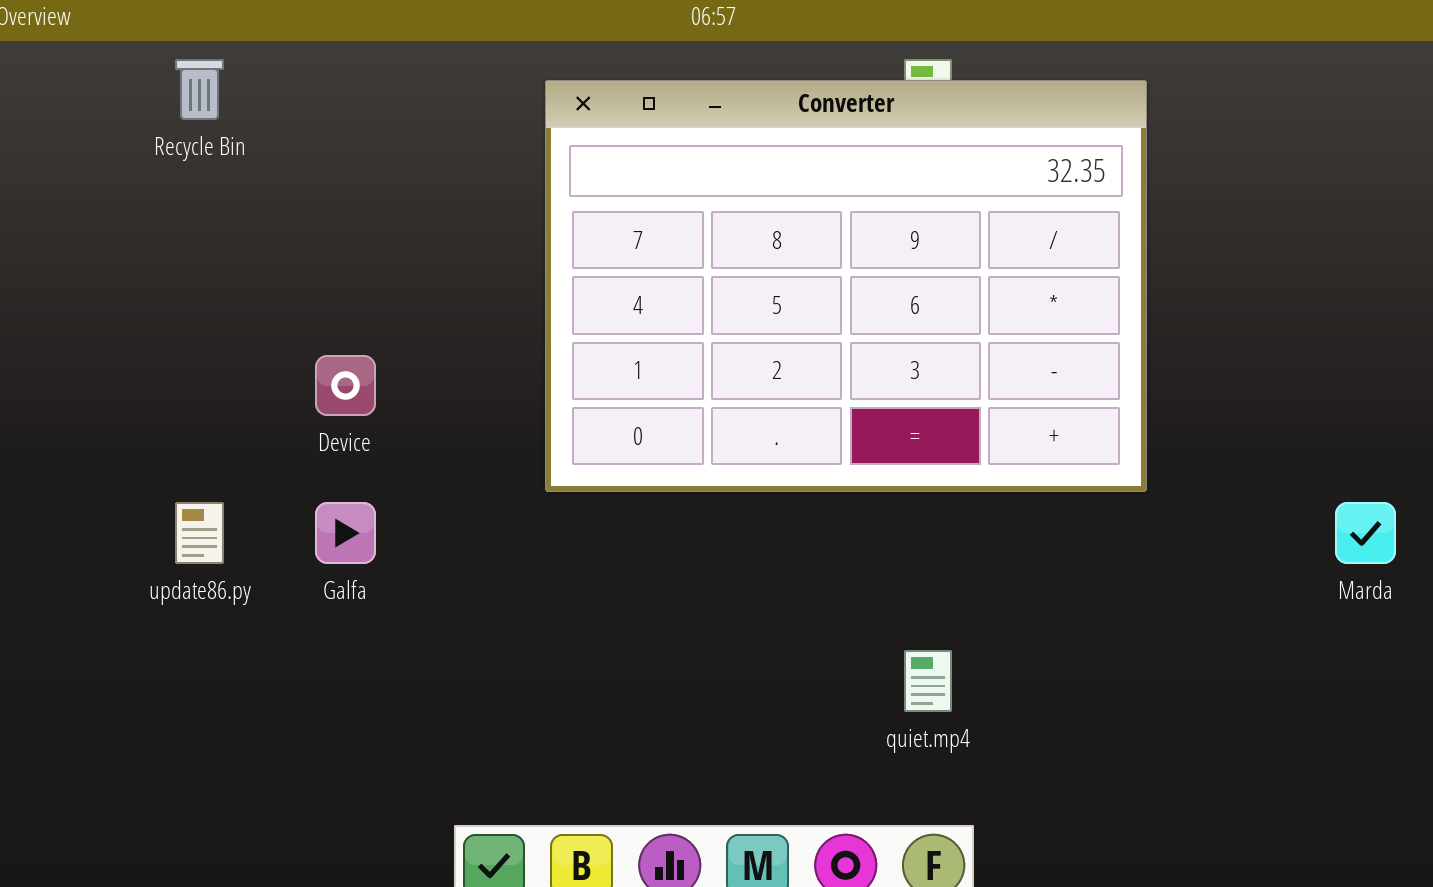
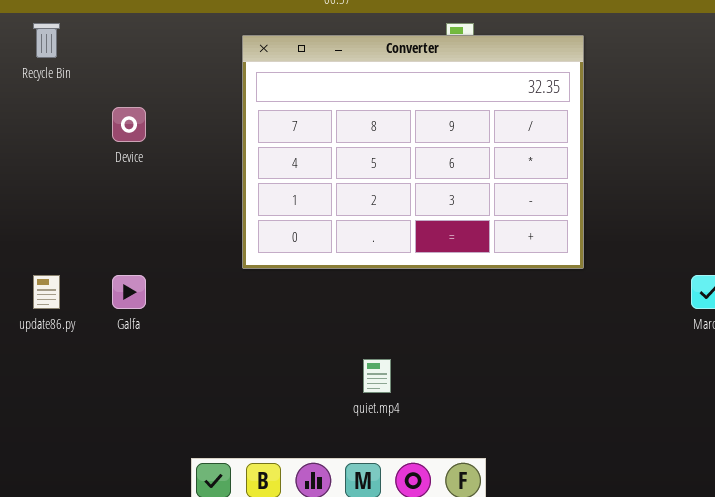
Device: [315,355,376,416] -> [112,107,146,142], moved
quiet.mp4: [904,650,952,712] -> [363,359,391,393], moved

